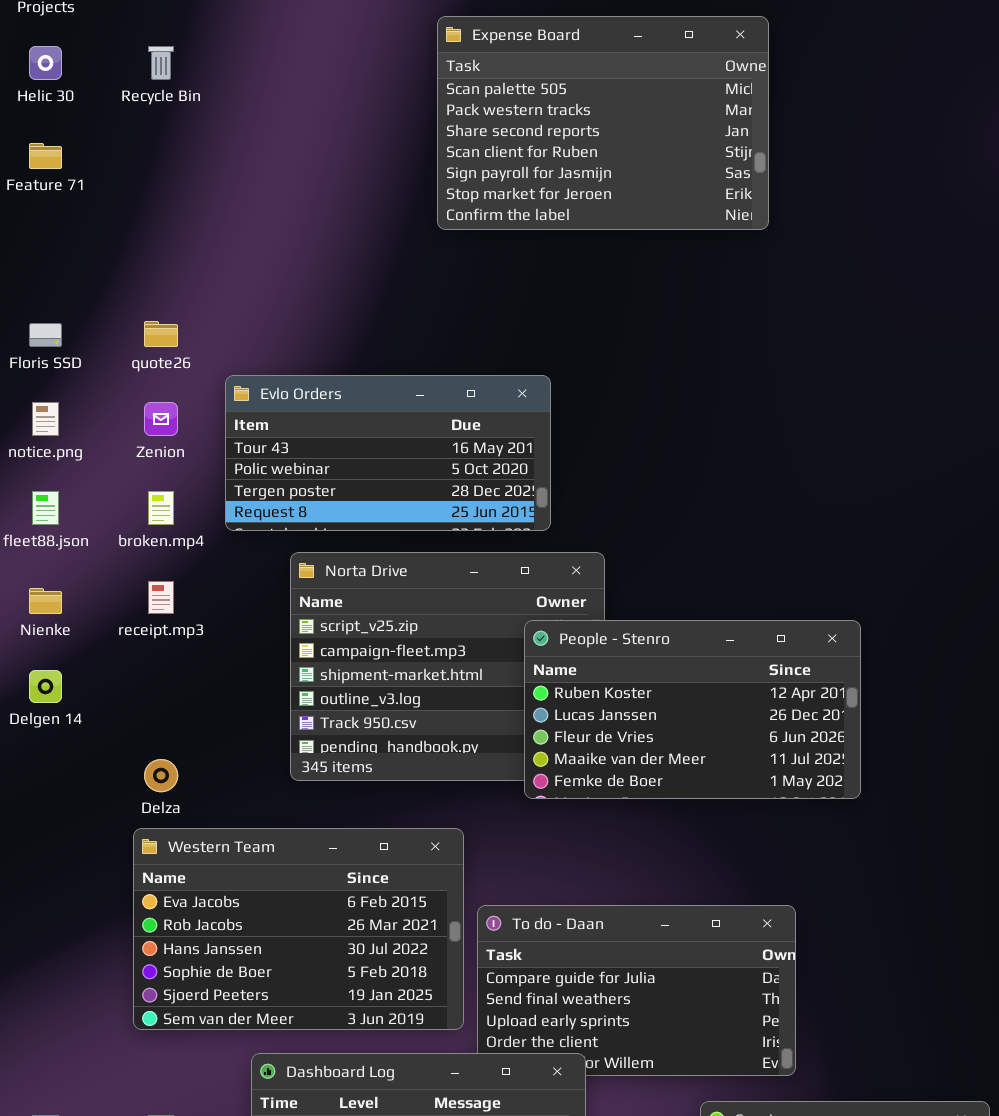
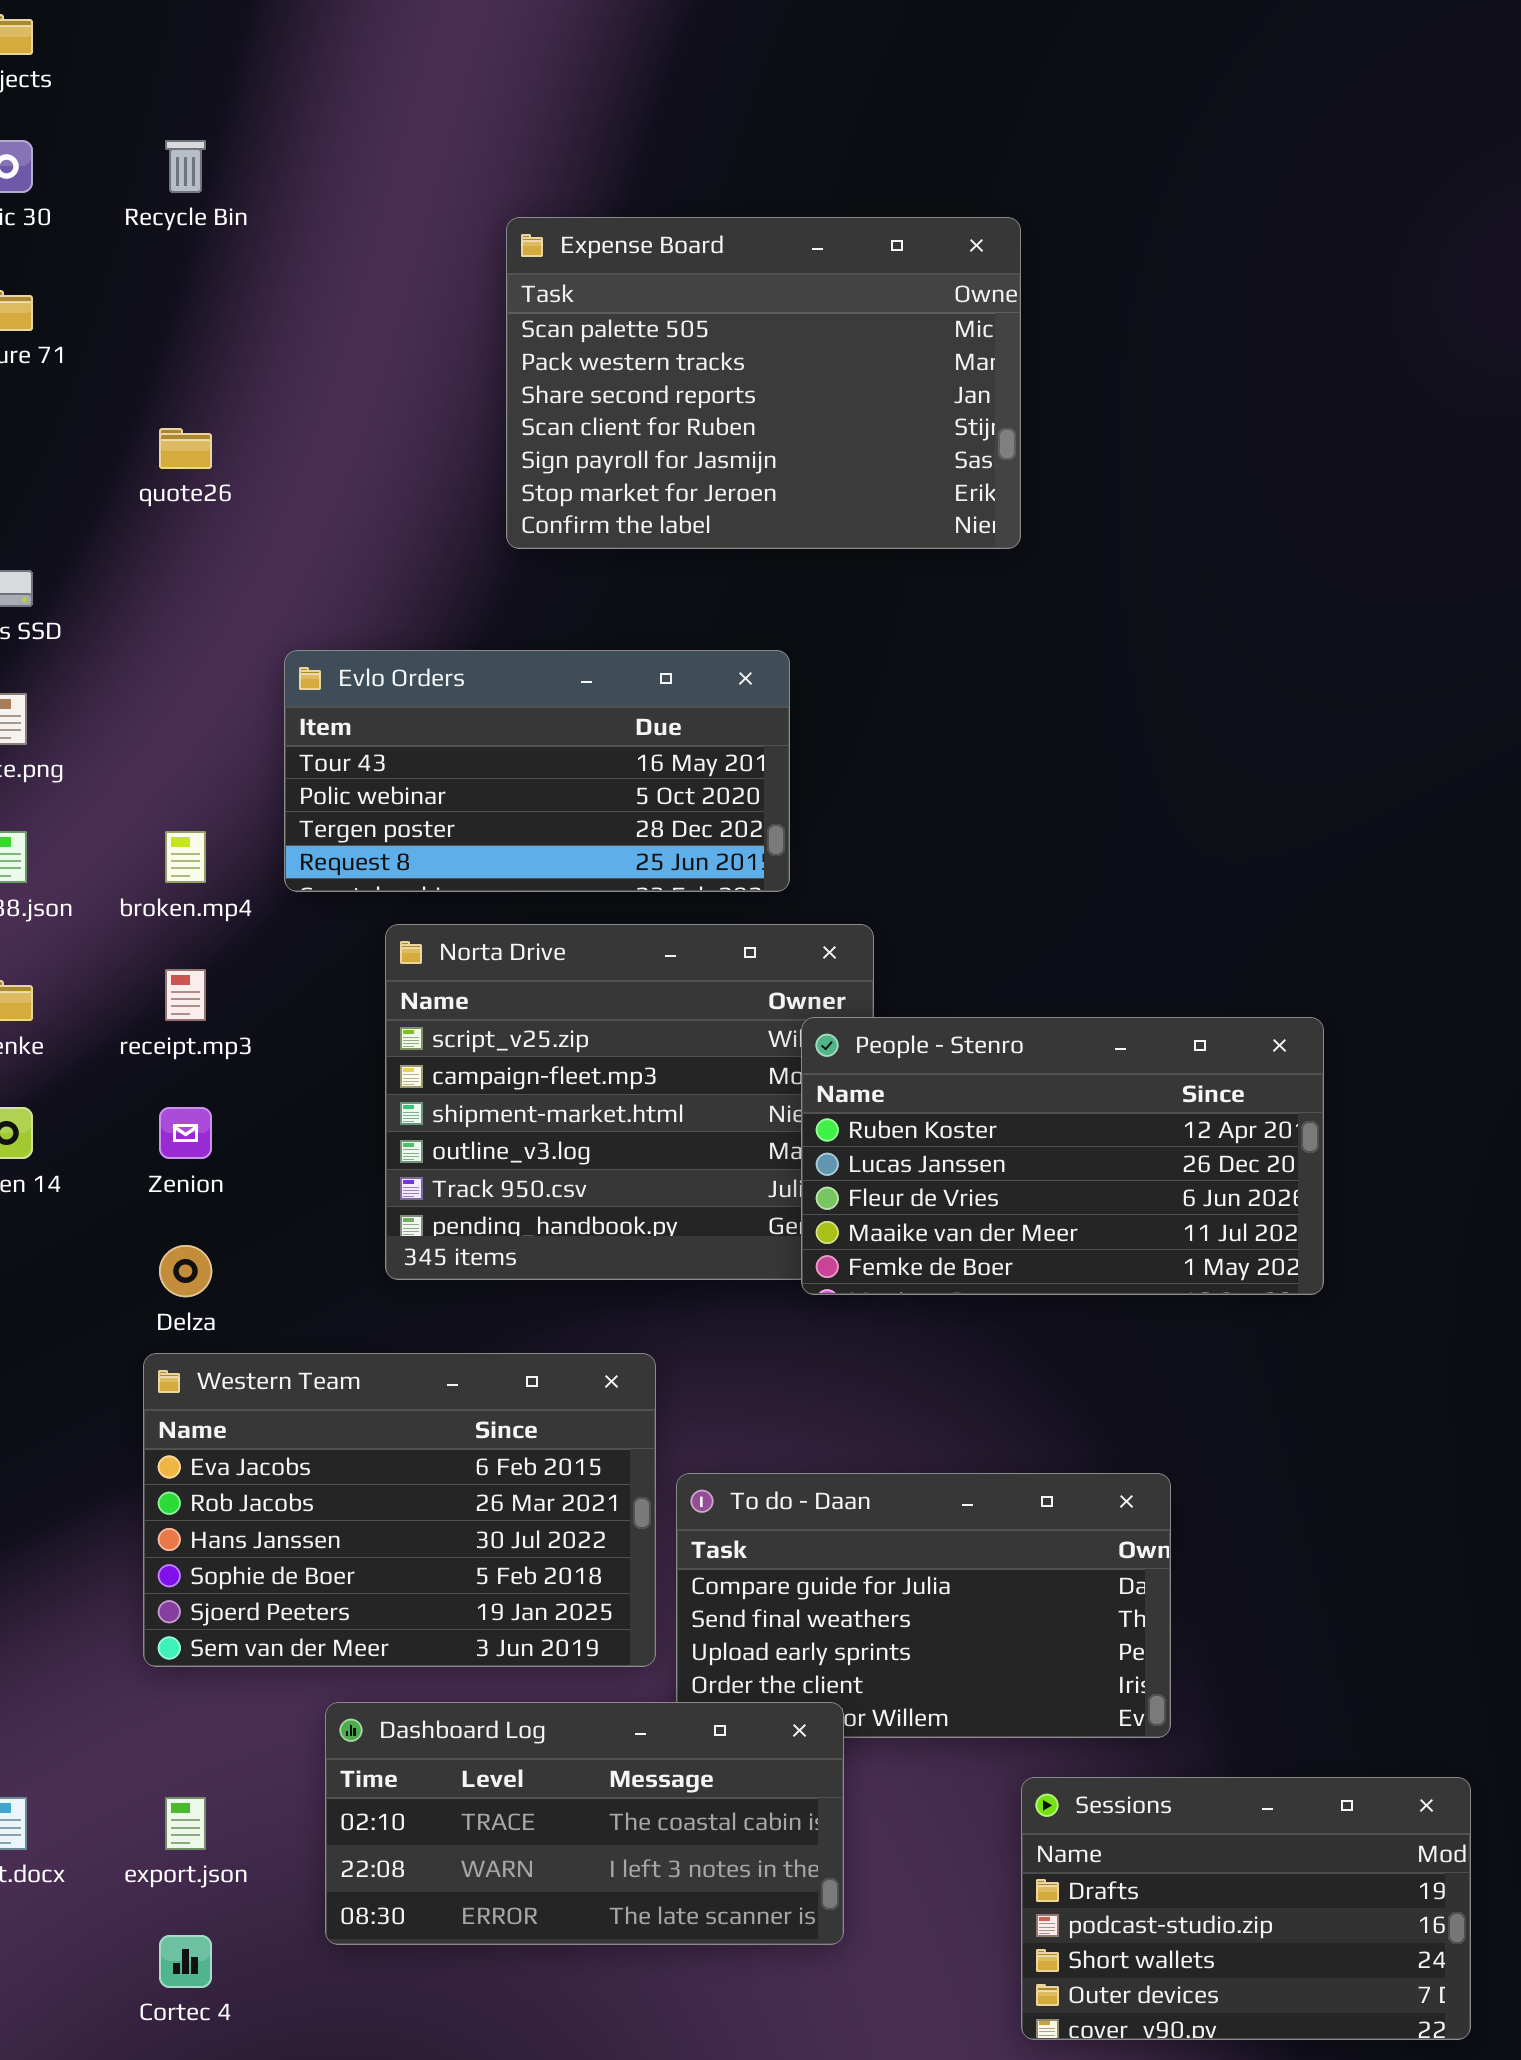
Expense Board: [437,16,769,230] -> [506,217,1021,549], moved
quote26: [144,321,178,347] -> [159,428,212,469], moved
Zenion: [144,402,178,436] -> [159,1107,212,1159], moved
People - Stenro: [524,620,861,799] -> [801,1017,1324,1295], moved

